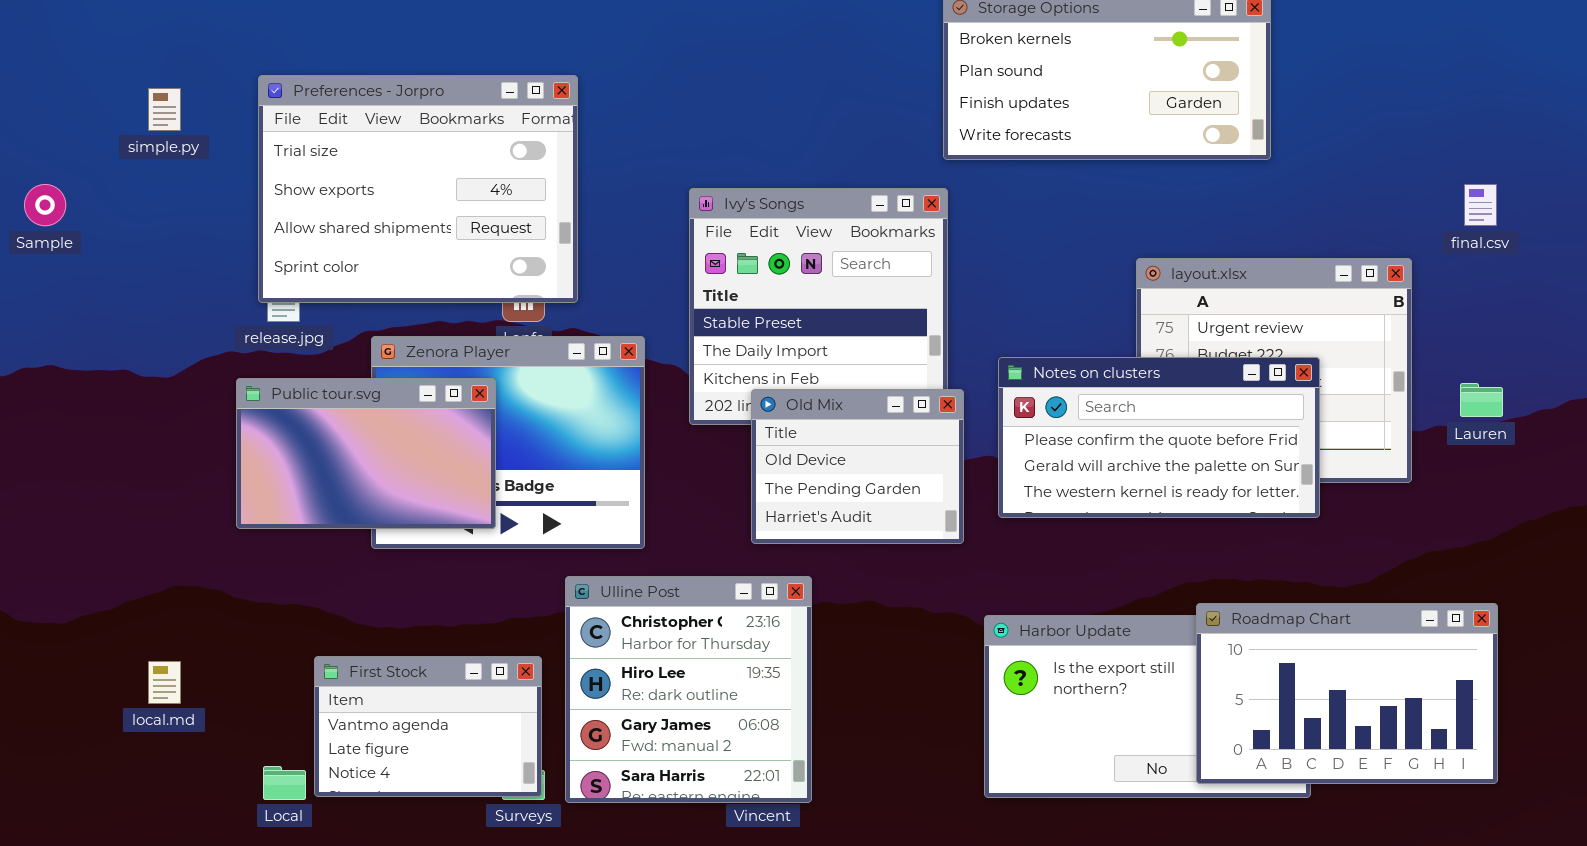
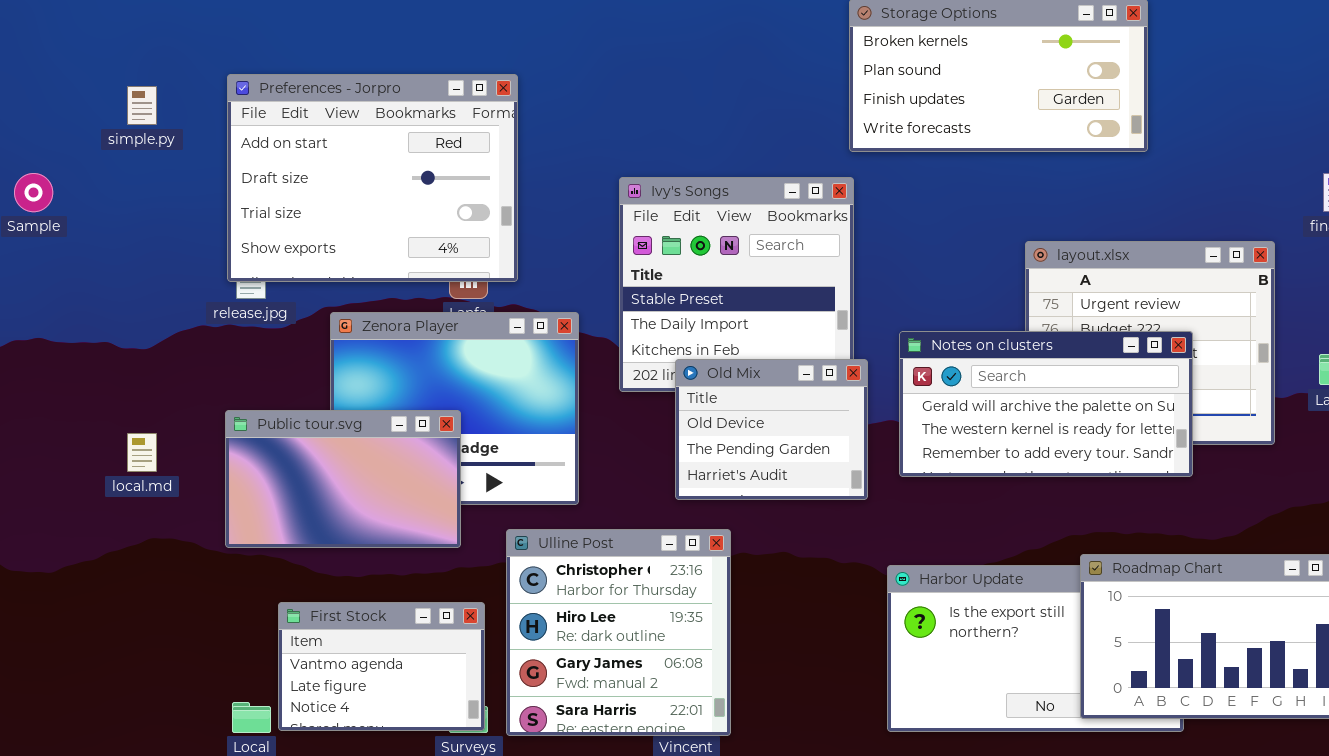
Preferences - Jorpro: [258,75,578,303] -> [227,74,518,282], scrolled up 2 rows
Notes on clusters: [998,357,1320,518] -> [899,331,1193,477], scrolled down 1 row
Public tour.svg: [236,378,496,529] -> [225,410,461,548], moved
local.md: [148,661,181,704] -> [127,433,157,472], moved

